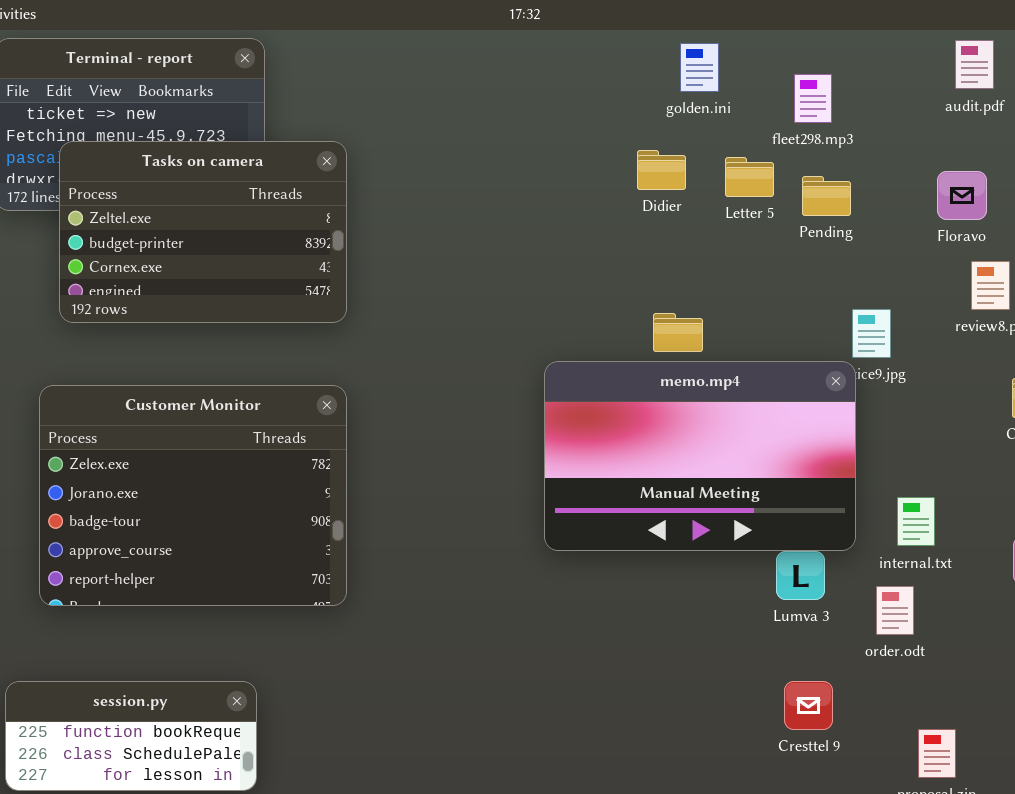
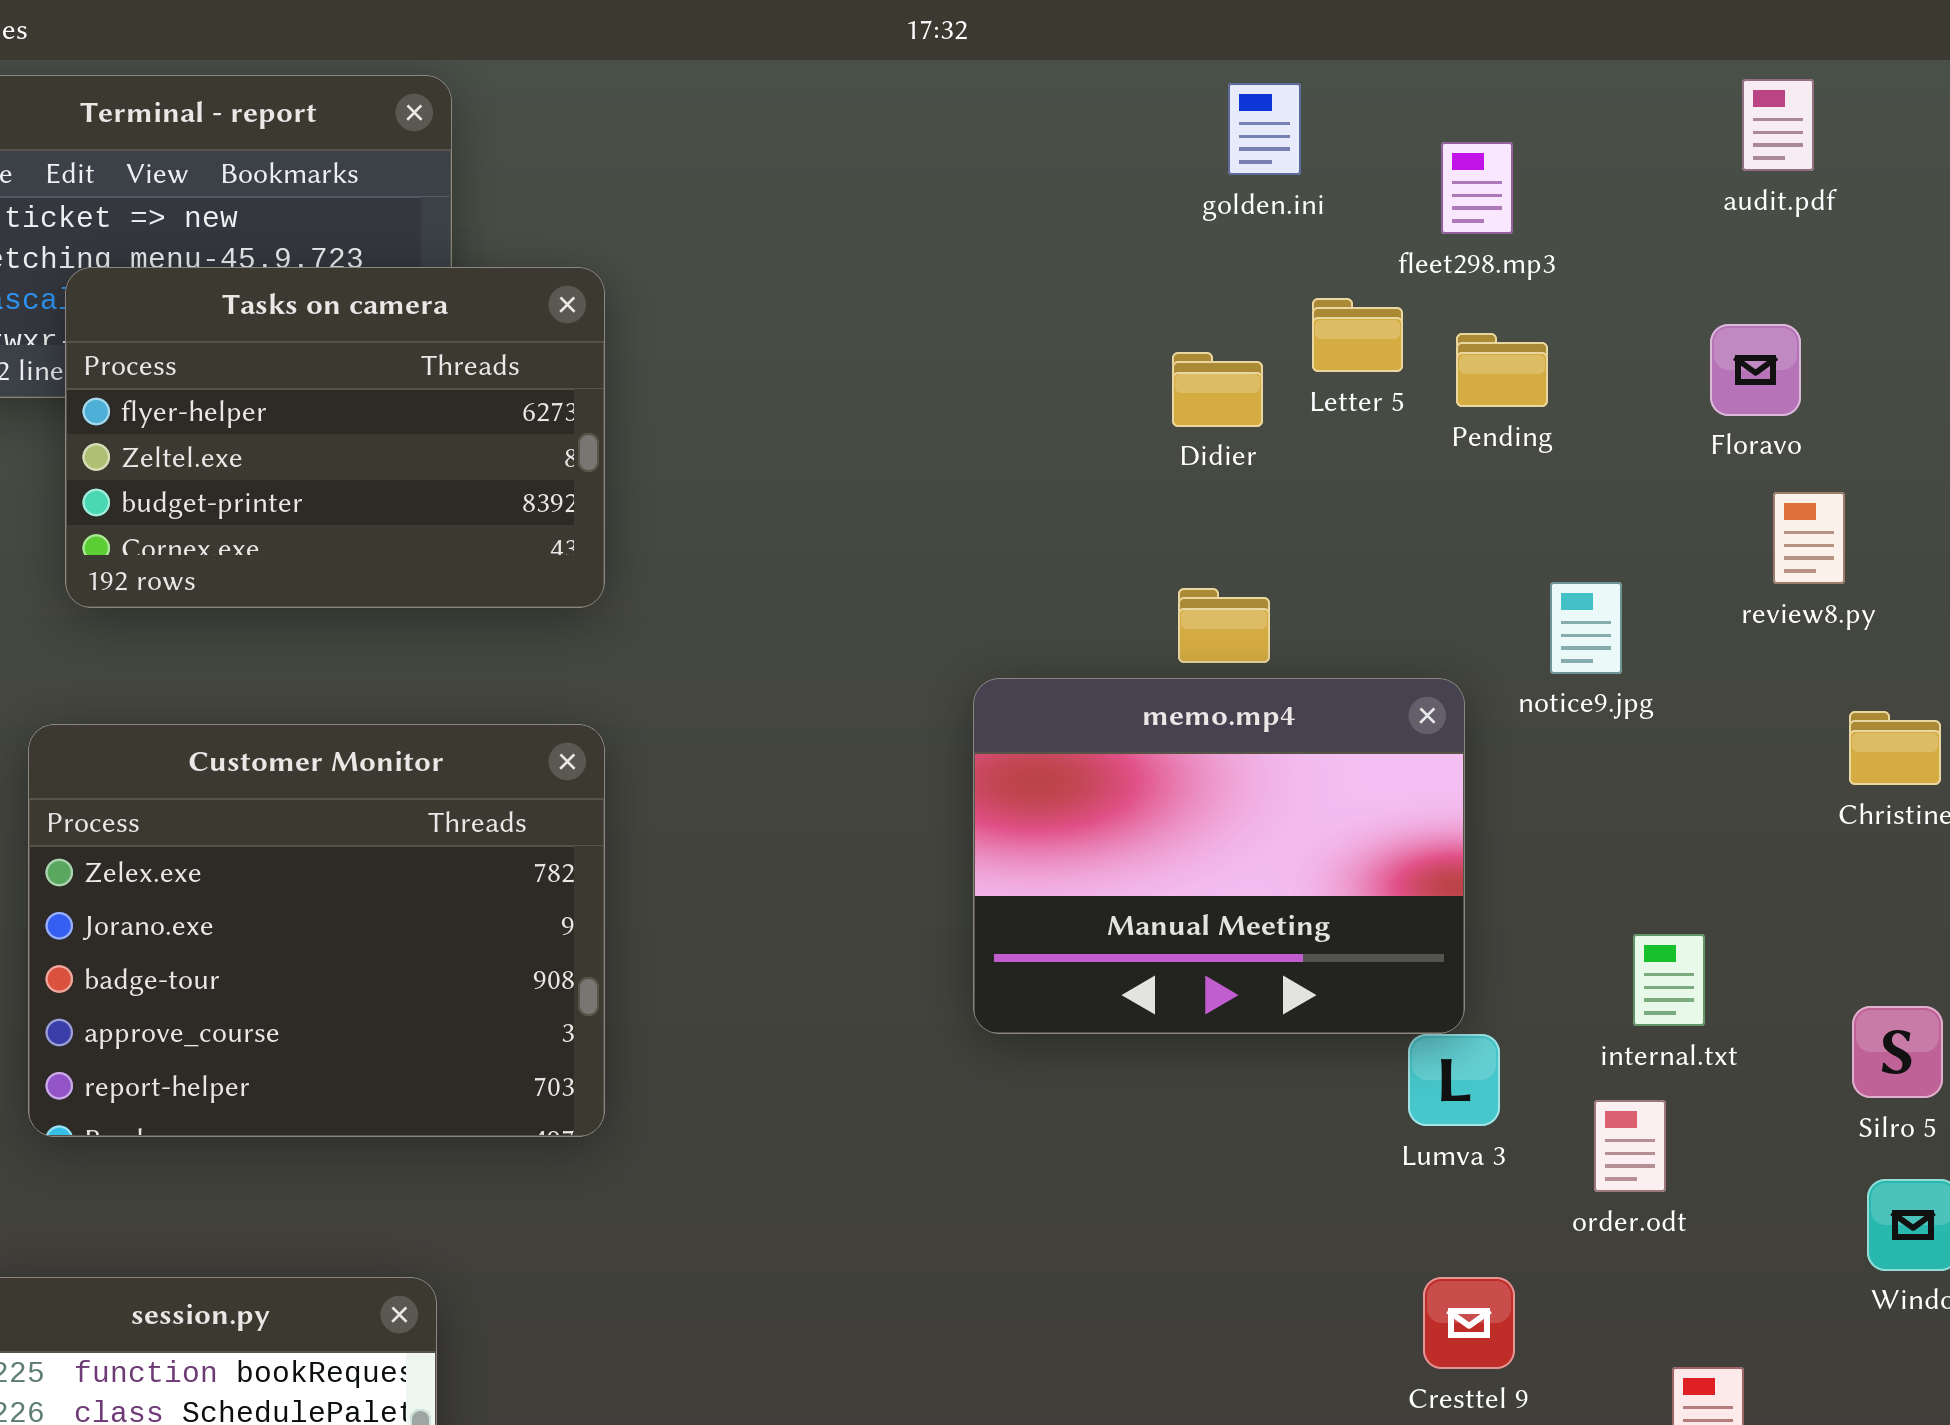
Tasks on camera: [59,141,347,323] -> [65,267,605,608], scrolled up 1 row
Didier: [637,150,686,190] -> [1172,352,1263,427], moved
memo.mp4: [544,361,856,551] -> [973,678,1465,1034], resized

